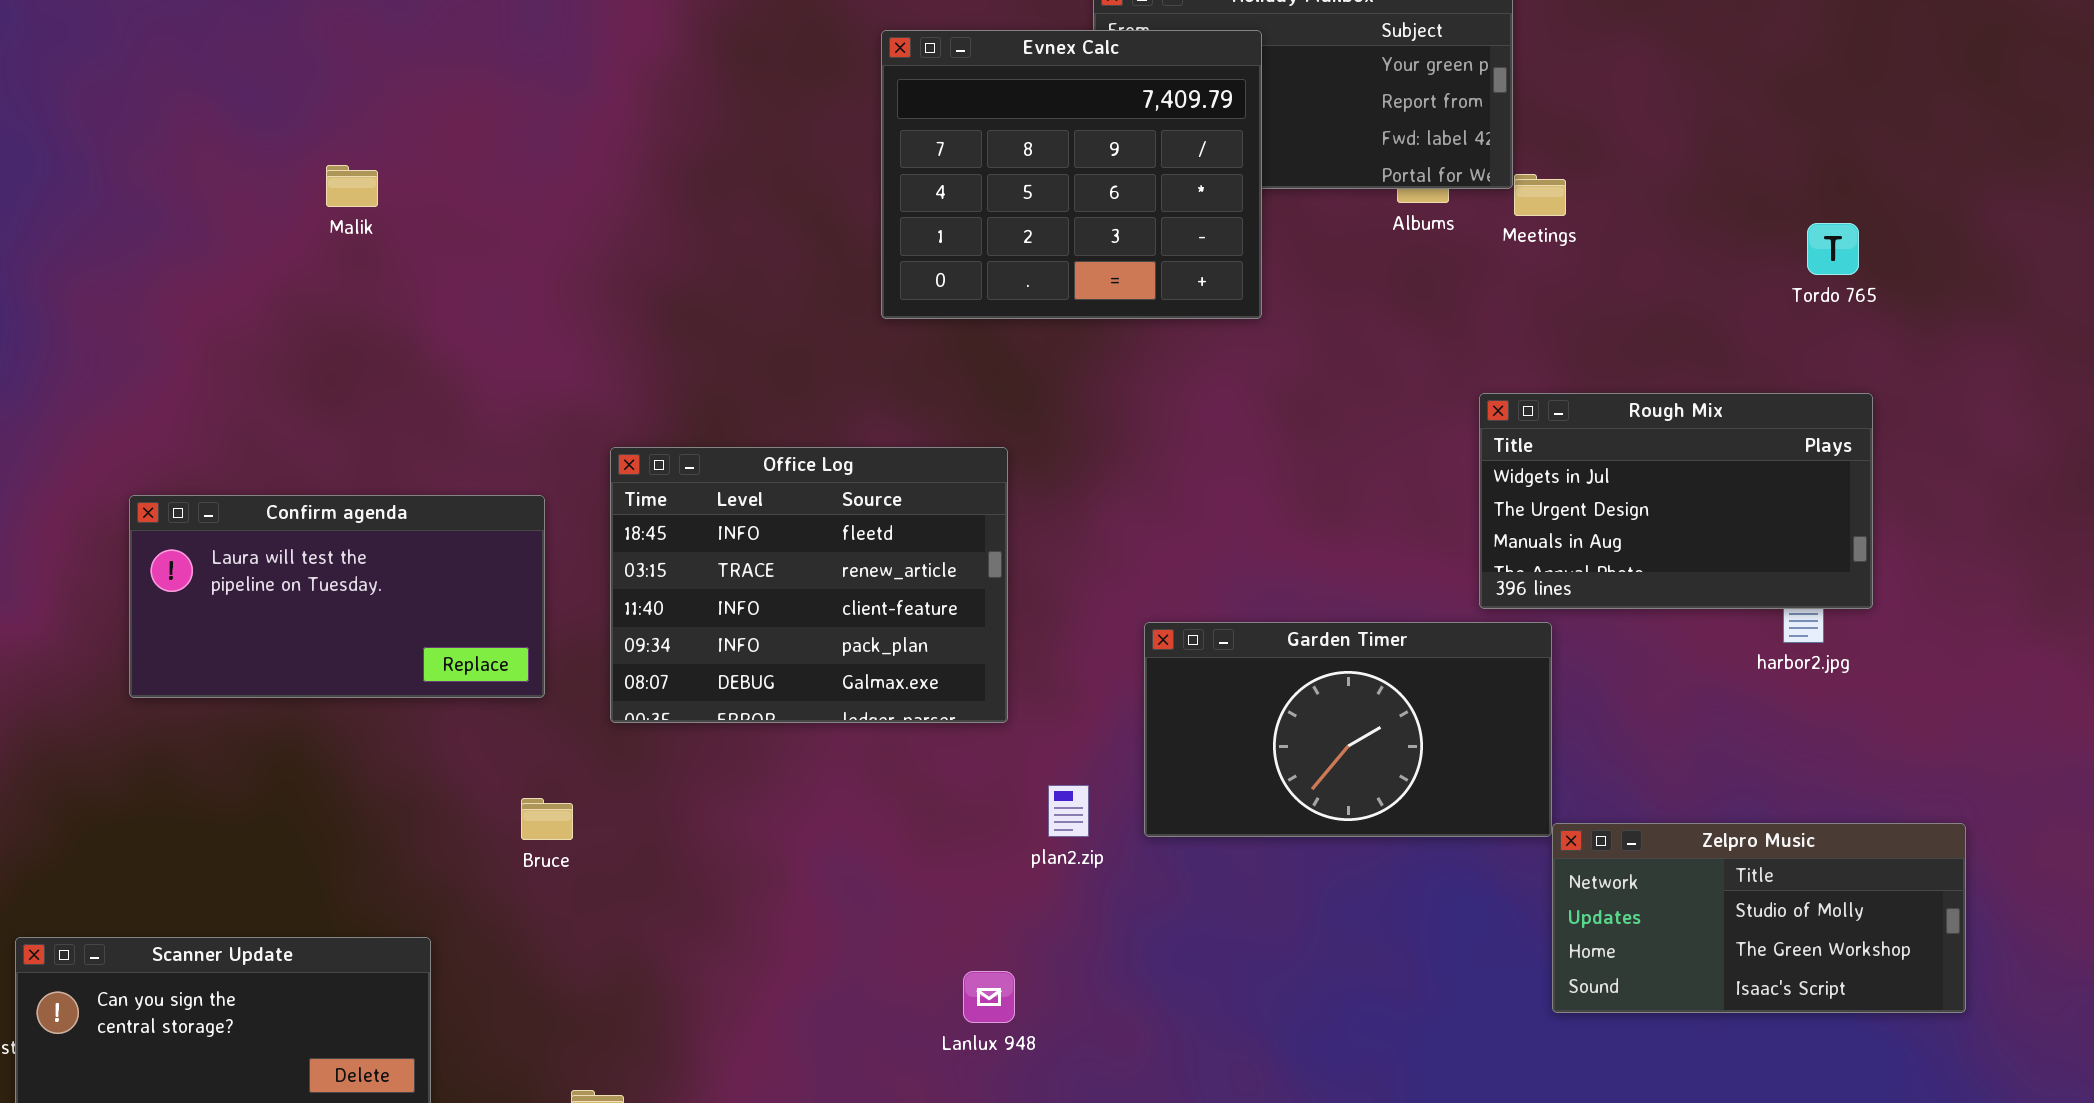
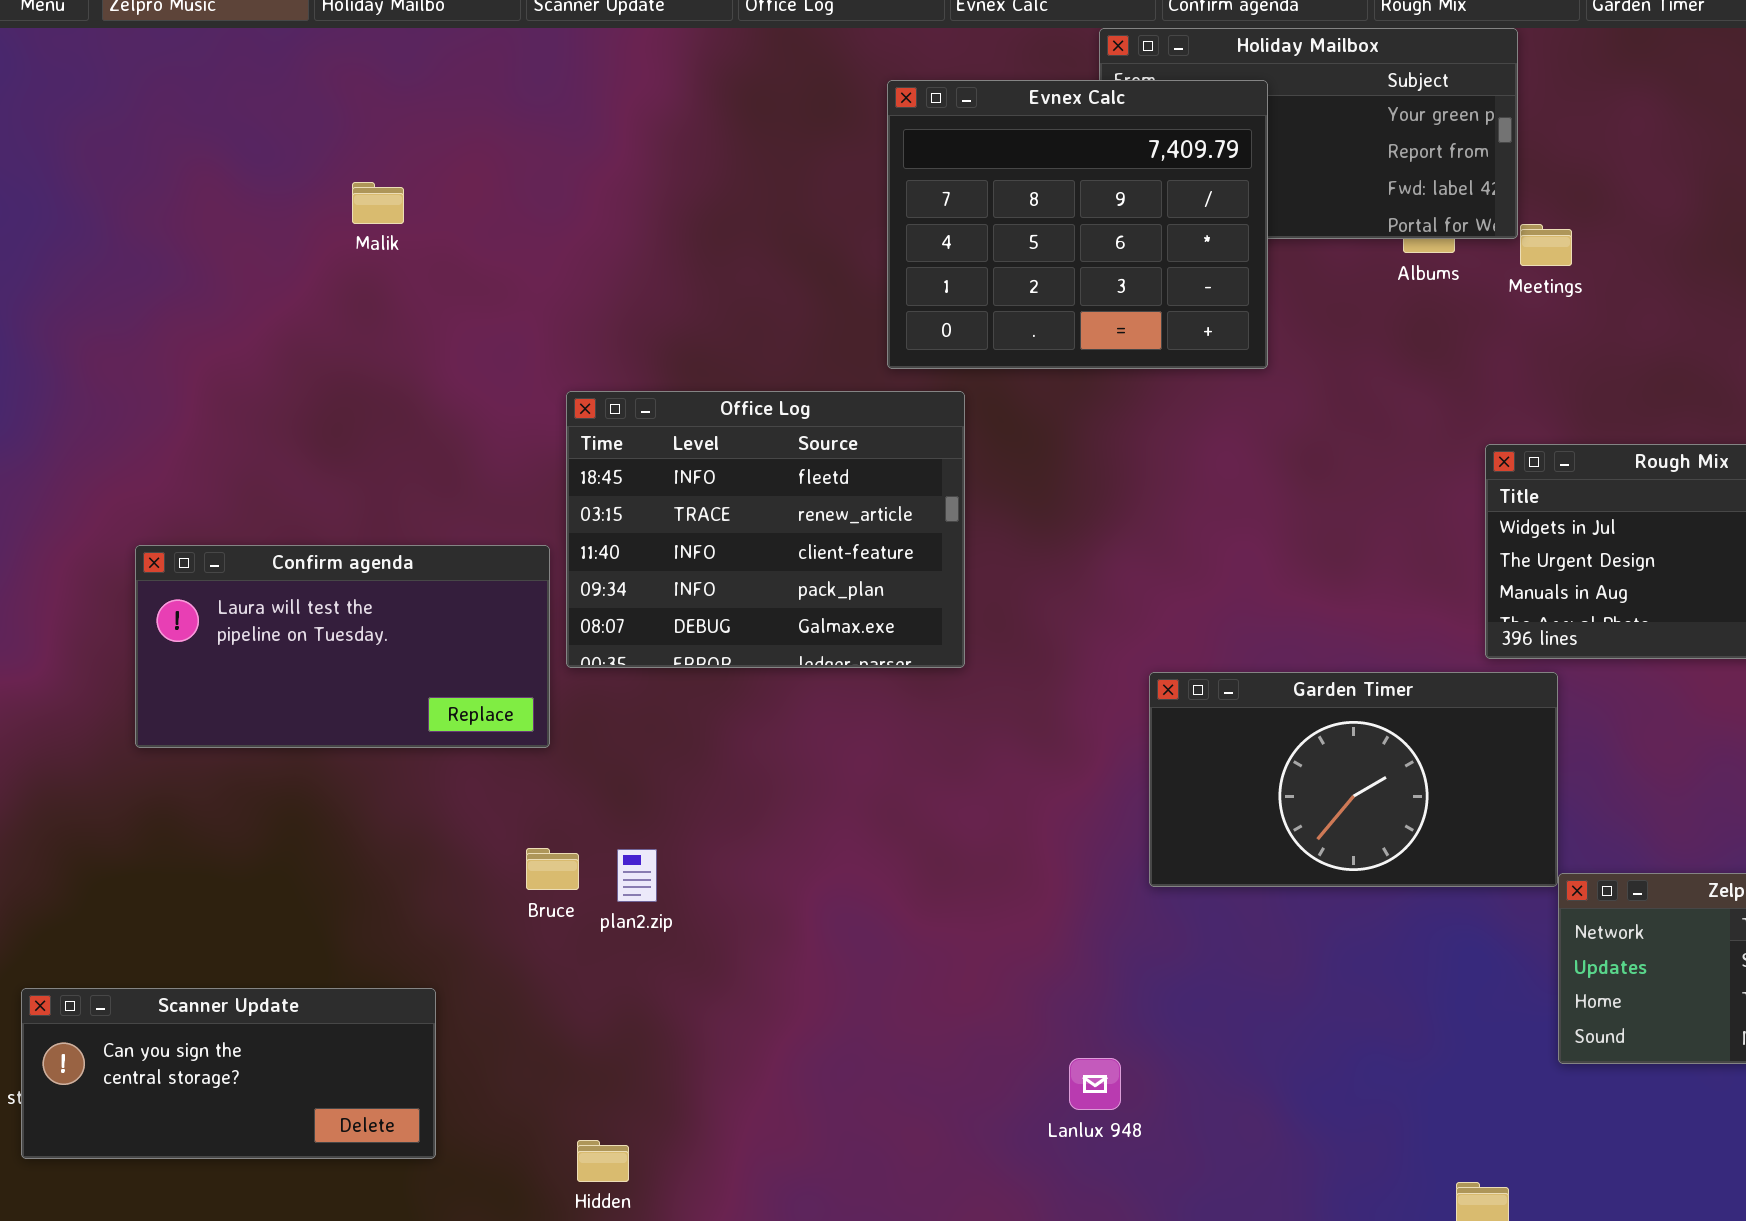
Malik: [326,165,378,207] -> [352,182,404,224], moved
Office Log: [610,447,1008,723] -> [566,391,965,668], moved
plan2.zip: [1048,785,1089,837] -> [617,849,657,902], moved
Lanlux 948: [963,971,1015,1023] -> [1069,1058,1121,1110], moved

